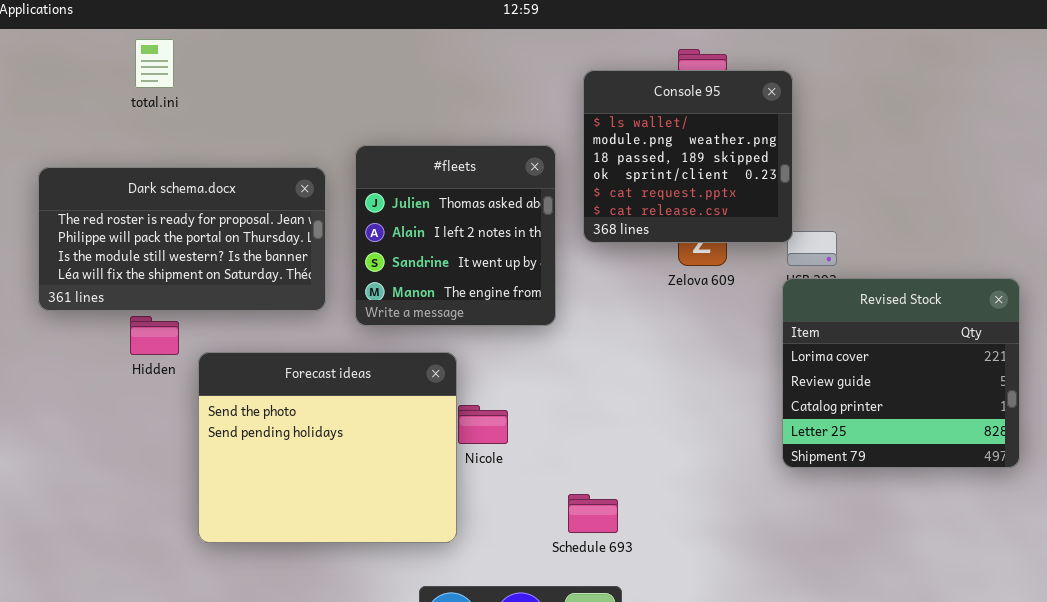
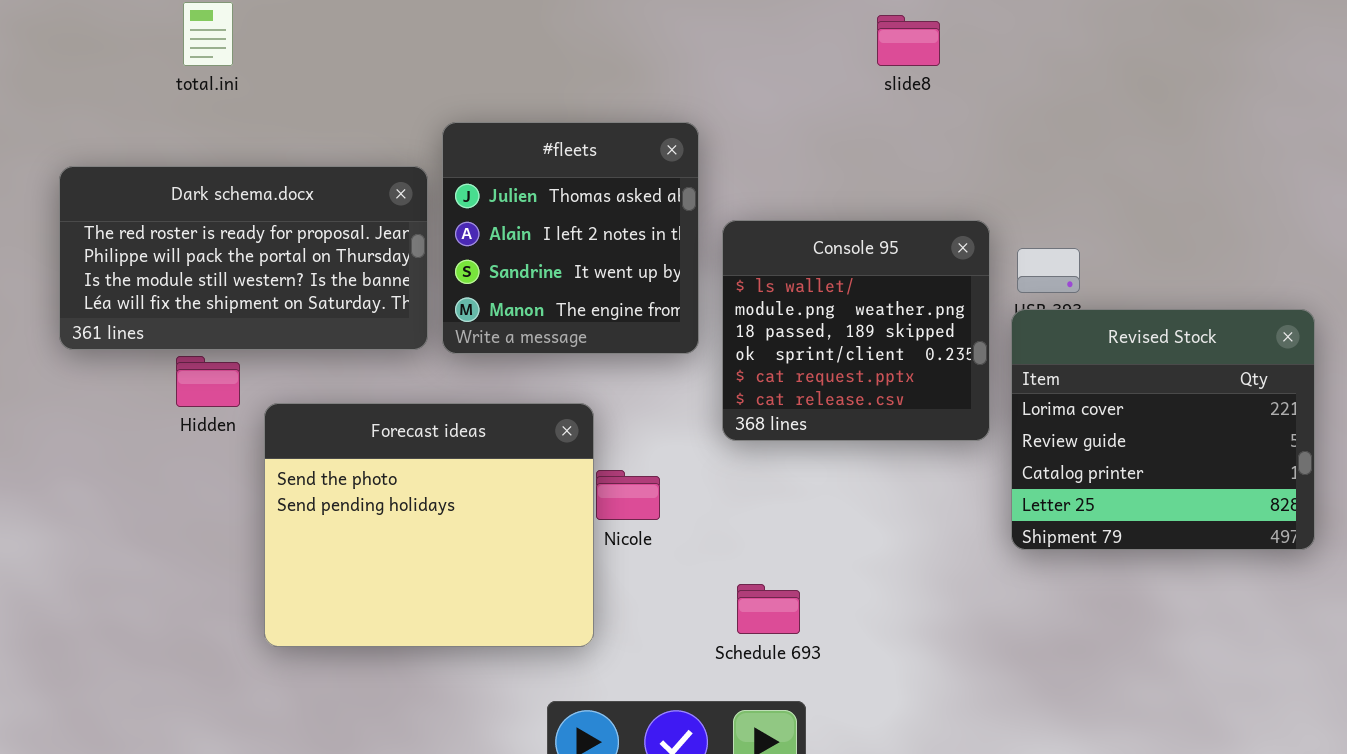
Console 95: [583,70,793,243] -> [722,220,990,441], moved
#fleets: [355,145,556,326] -> [442,122,699,354], moved

